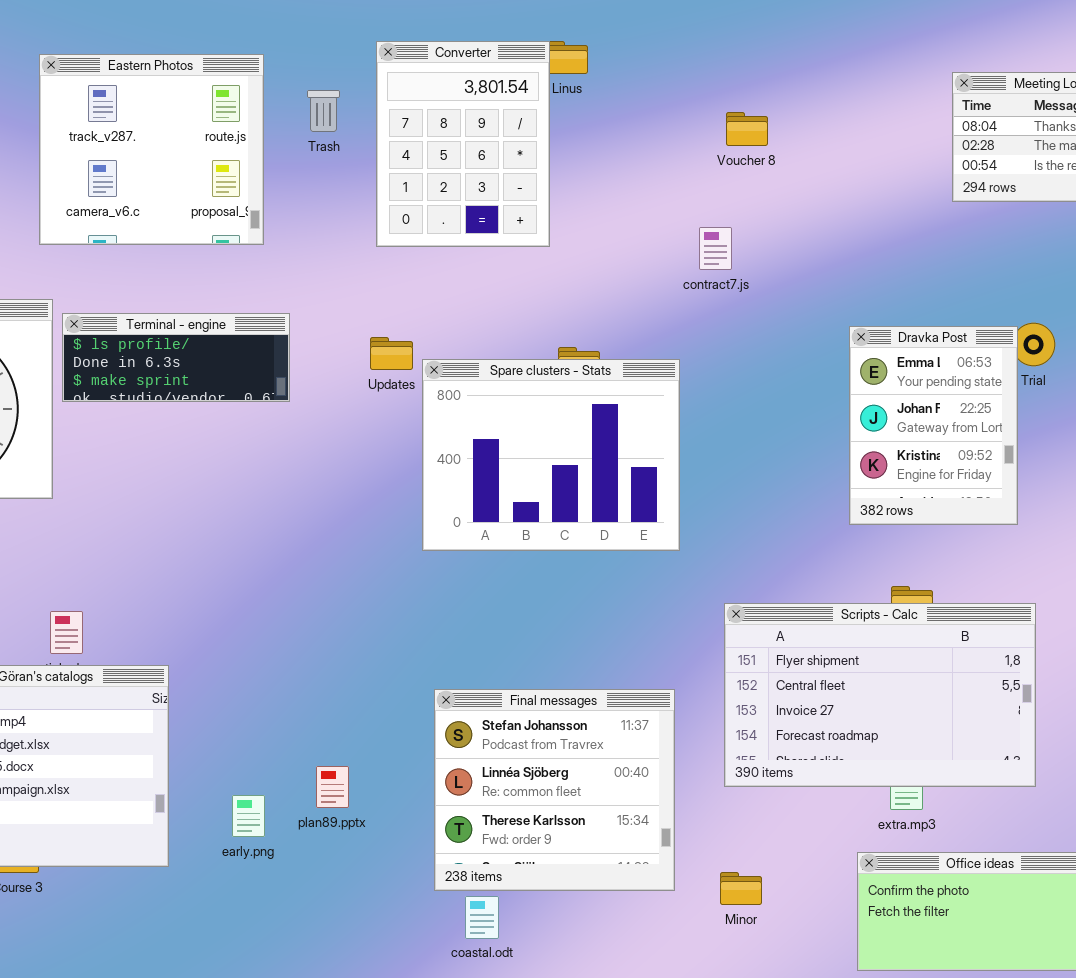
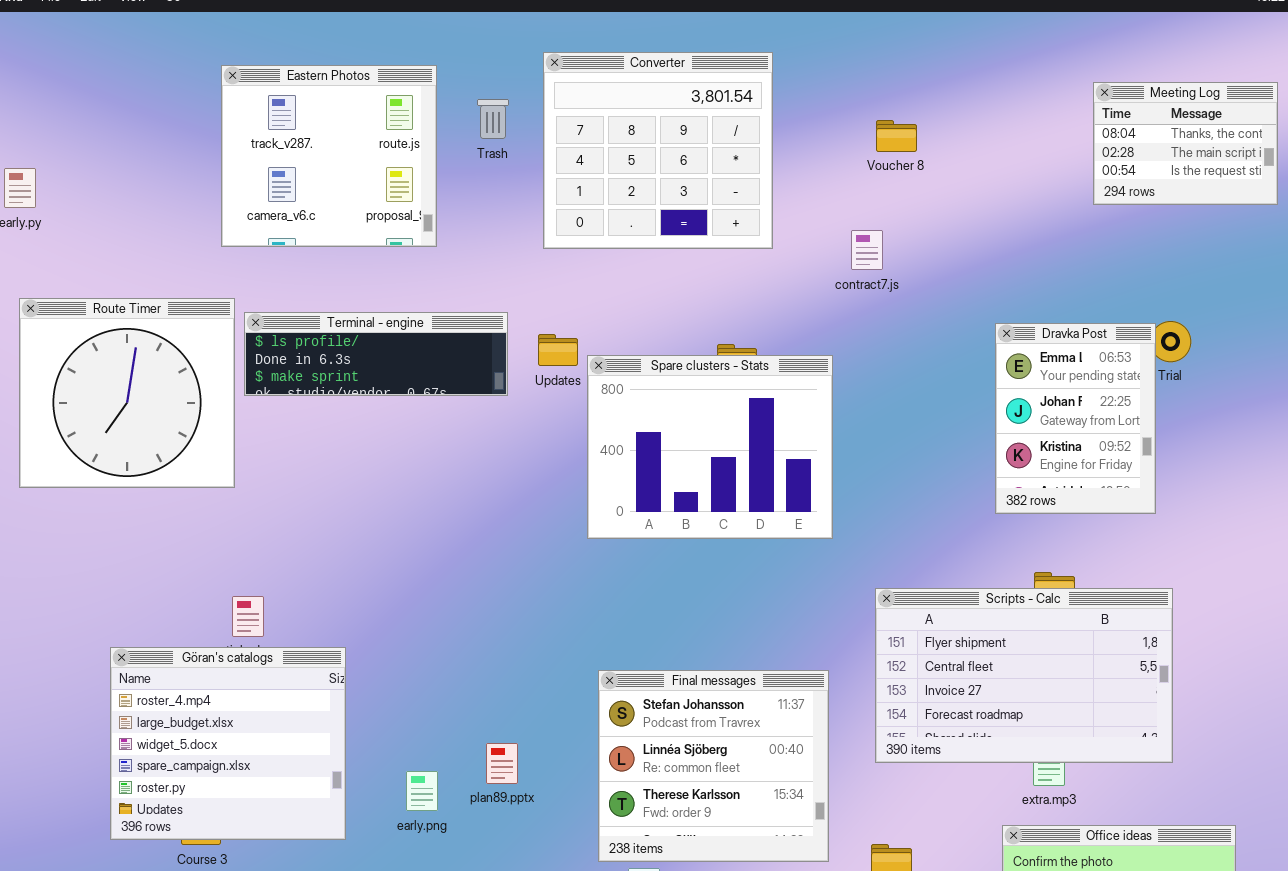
Converter: [376,41,550,247] -> [543,52,773,249], resized
Terminal - engine: [62,313,290,402] -> [244,312,508,396], resized

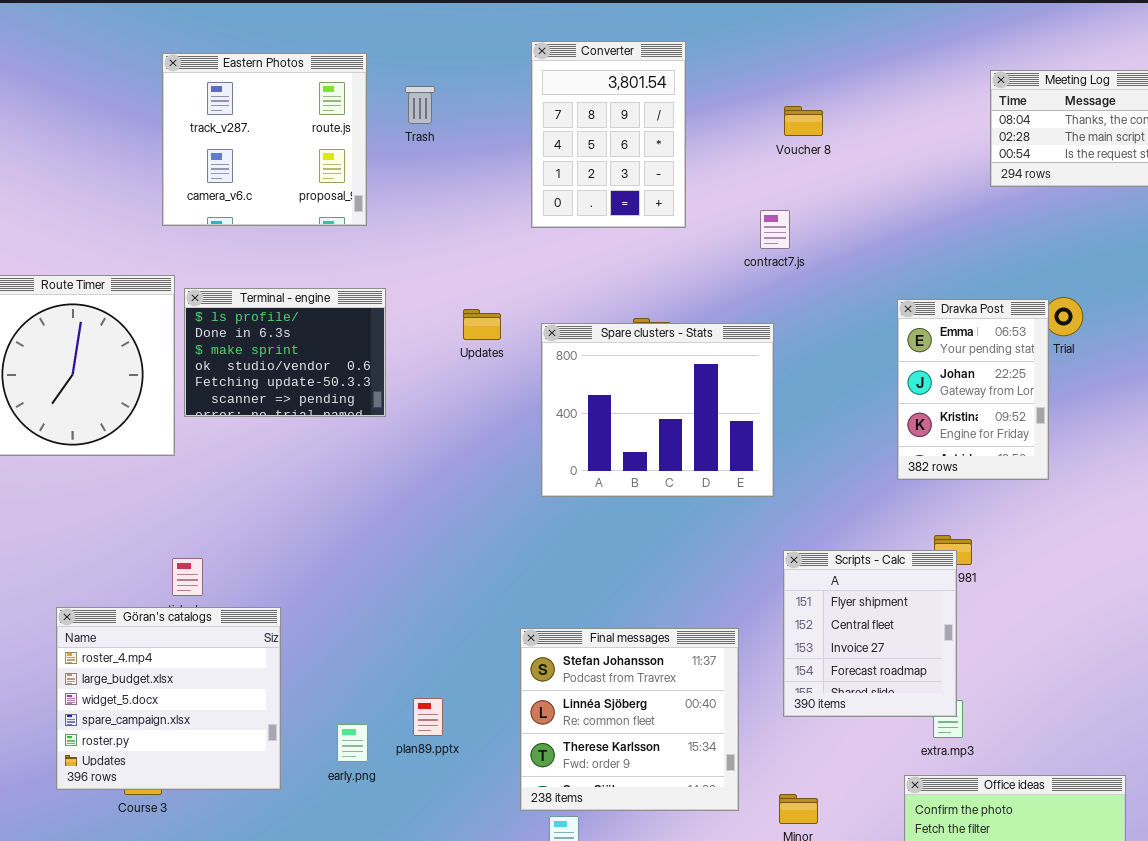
Converter: [543,52,773,249] -> [531,41,686,228], resized
Terminal - engine: [244,312,508,396] -> [184,288,386,417], resized
Spare clusters - Stats: [587,355,833,539] -> [541,323,774,497], moved
Scripts - Calc: [875,588,1173,763] -> [783,550,957,717], resized

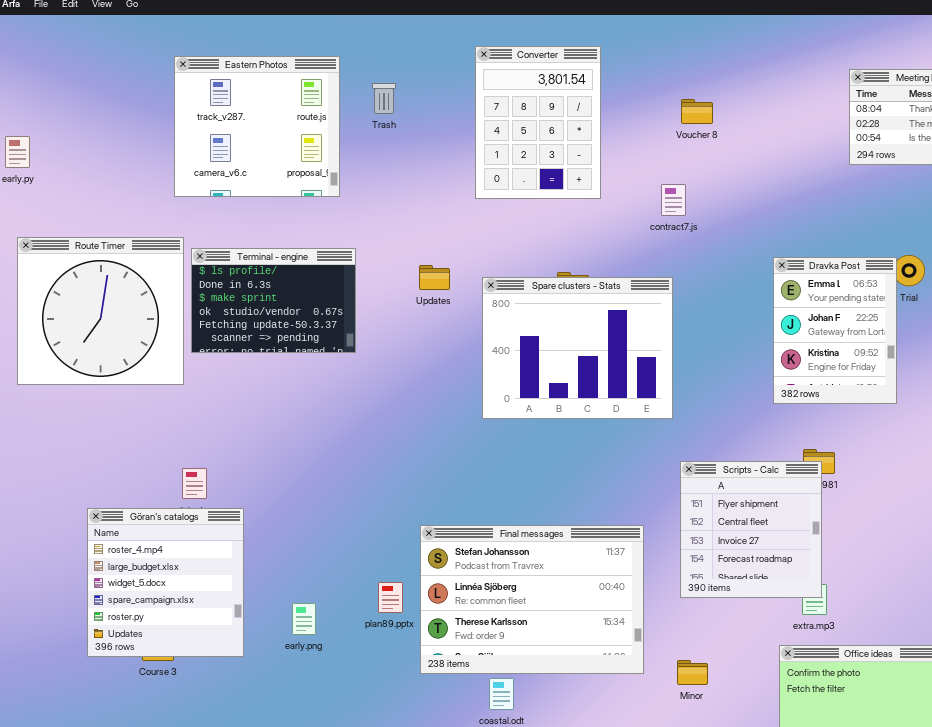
Göran's catalogs: [56,607,281,790] -> [87,508,244,657], resized
Final messages: [520,628,739,811] -> [420,525,644,674], resized
early.png: [337,724,368,762] -> [292,603,316,635], moved

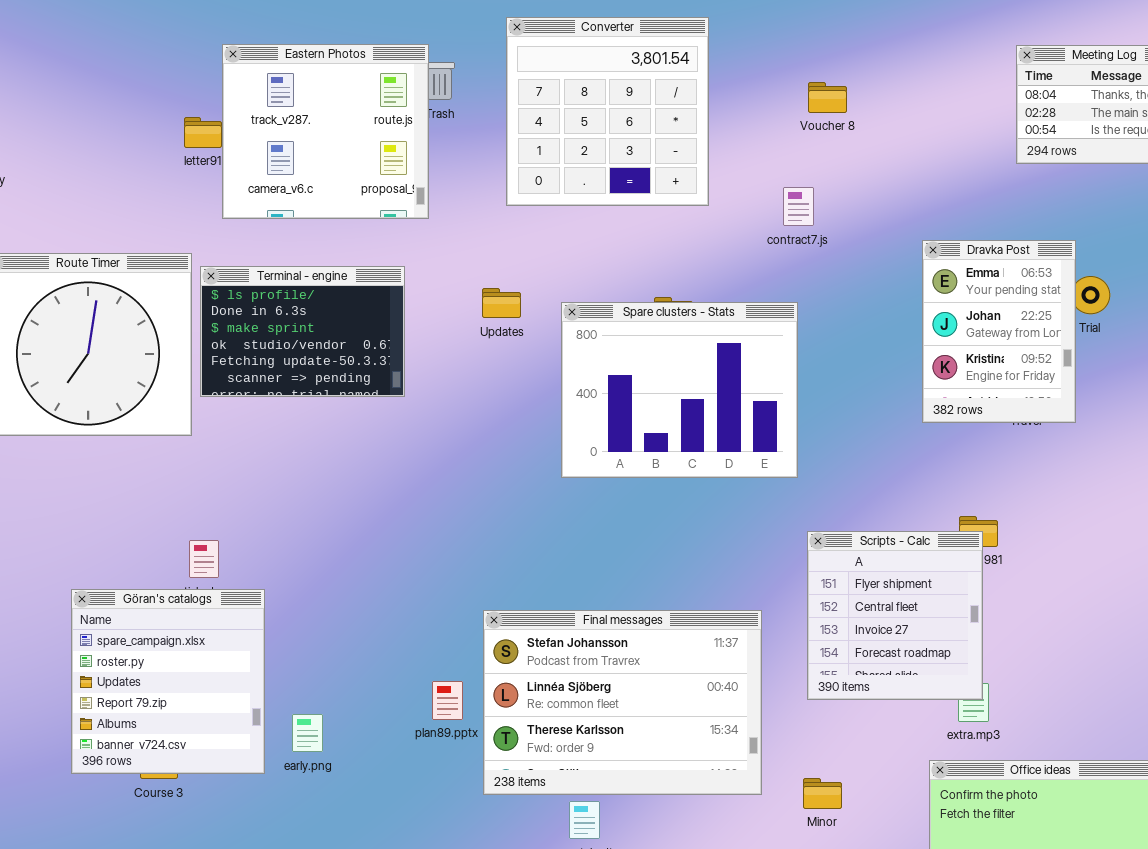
Converter: [475,46,601,199] -> [506,17,709,206], resized
Eastern Photos: [174,56,340,197] -> [222,44,429,219], moved
Dravka Post: [773,257,897,404] -> [922,240,1076,423], moved
Göran's catalogs: [87,508,244,657] -> [71,589,265,774], scrolled down 3 rows
early.png: [292,603,316,635] -> [292,714,323,752], moved

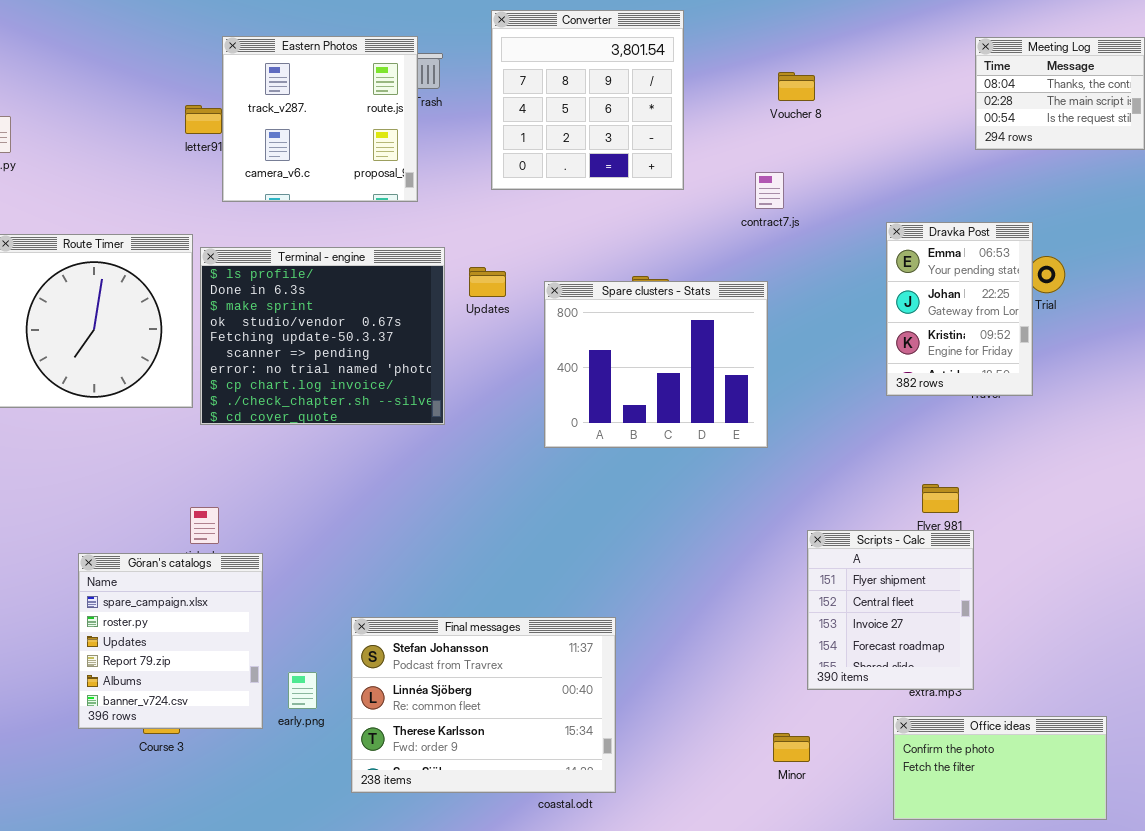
Terminal - engine: [200,266,405,397] -> [200,247,445,425], resized
Scripts - Calc: [807,531,983,700] -> [807,530,974,690], moved
Final messages: [483,610,762,795] -> [351,617,616,793], moved

